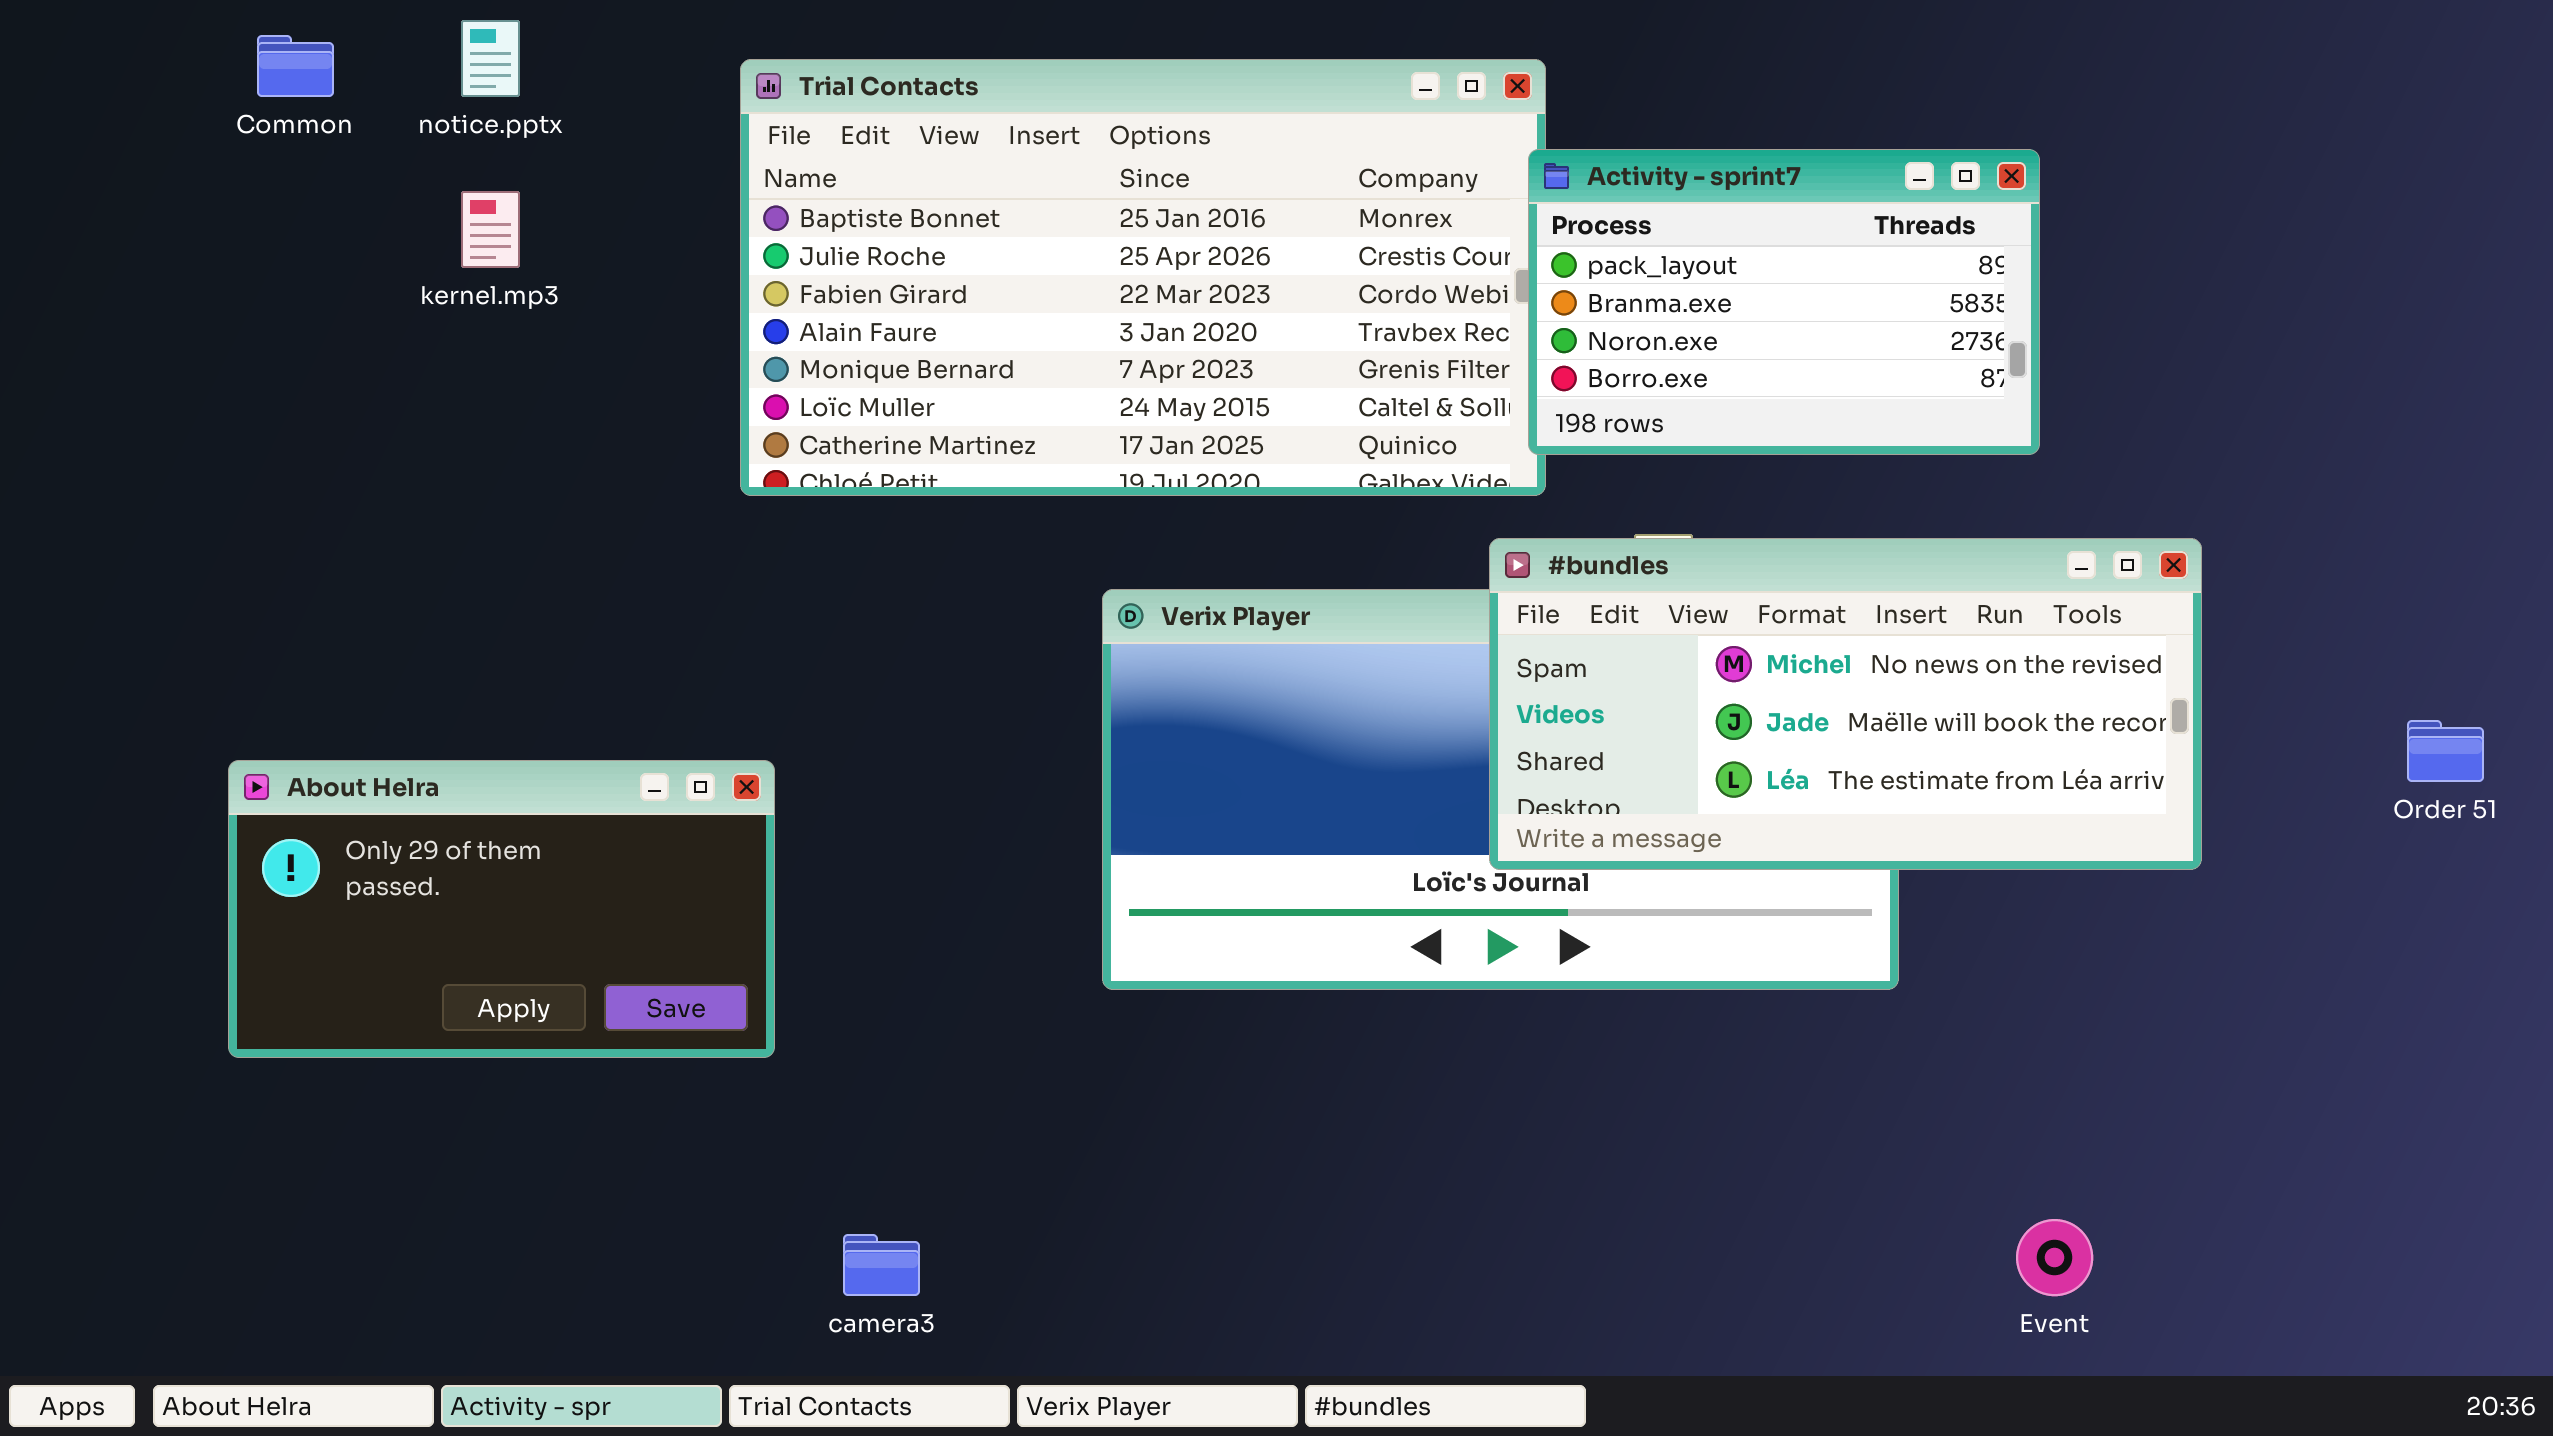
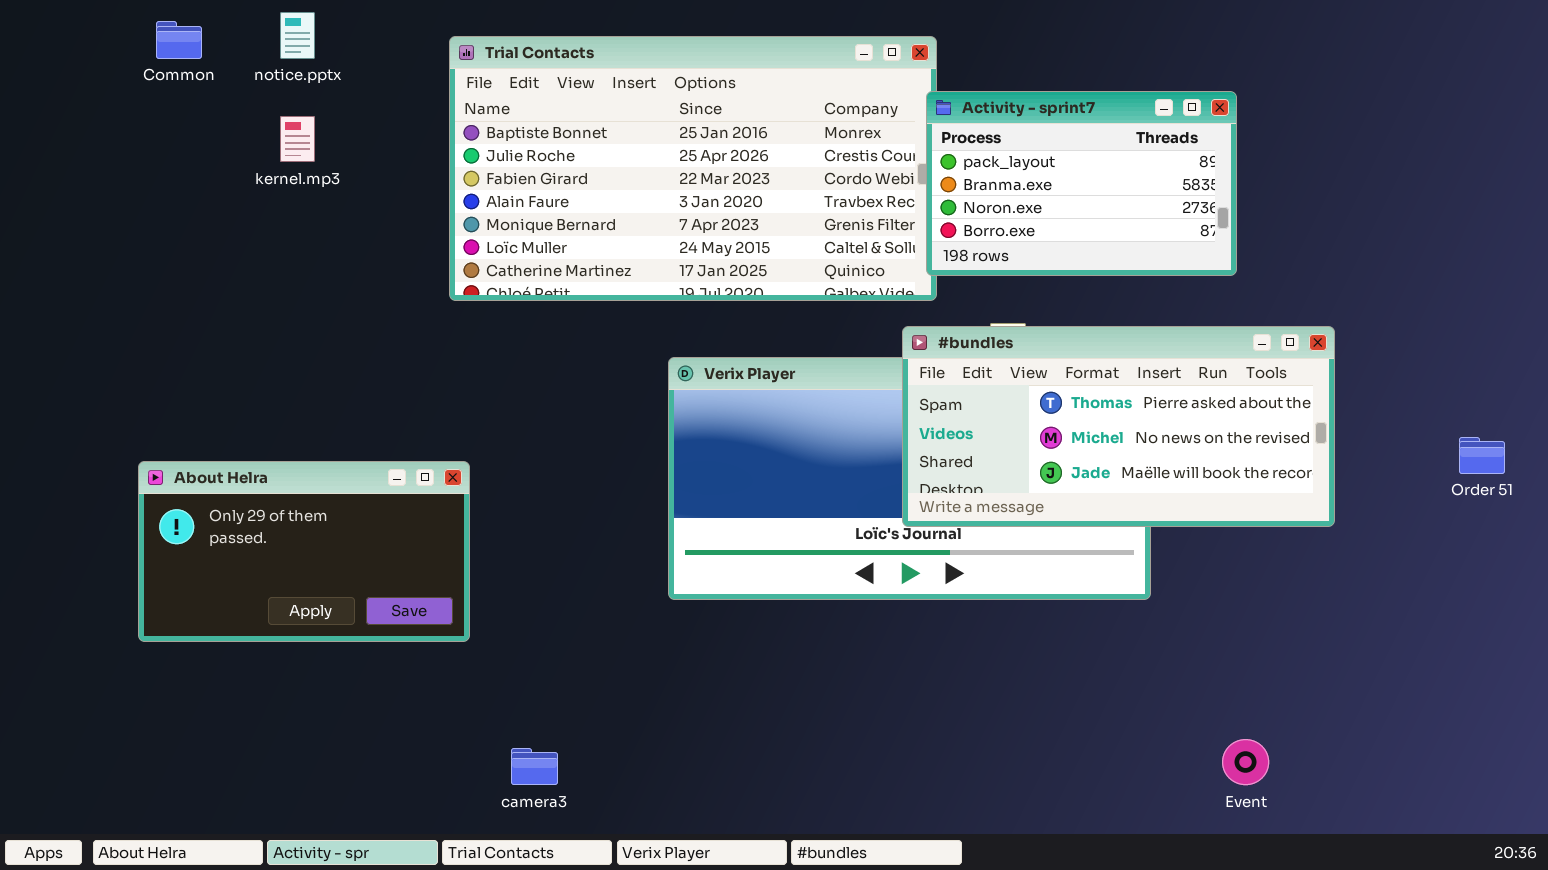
#bundles: [1489,538,2202,870] -> [902,326,1335,527], scrolled up 1 row

